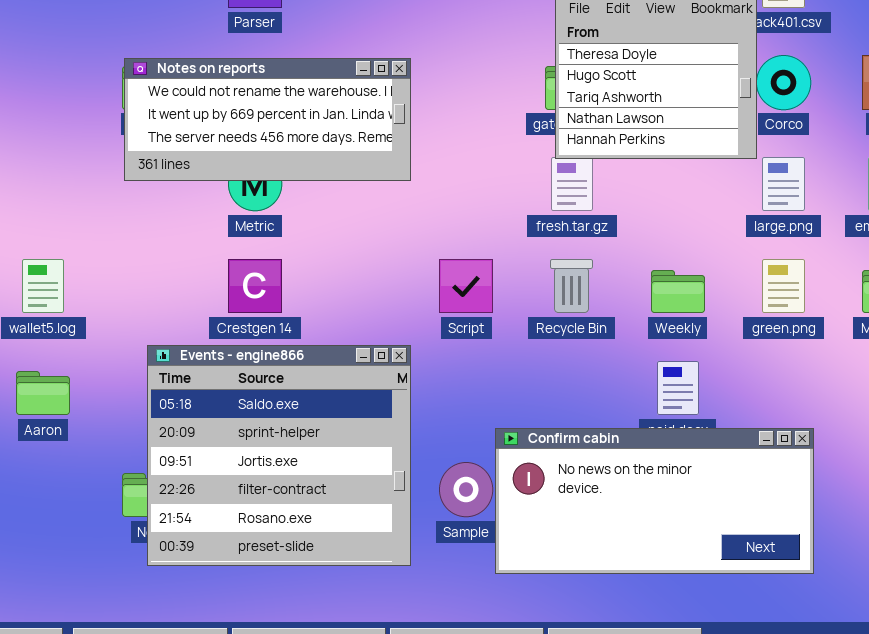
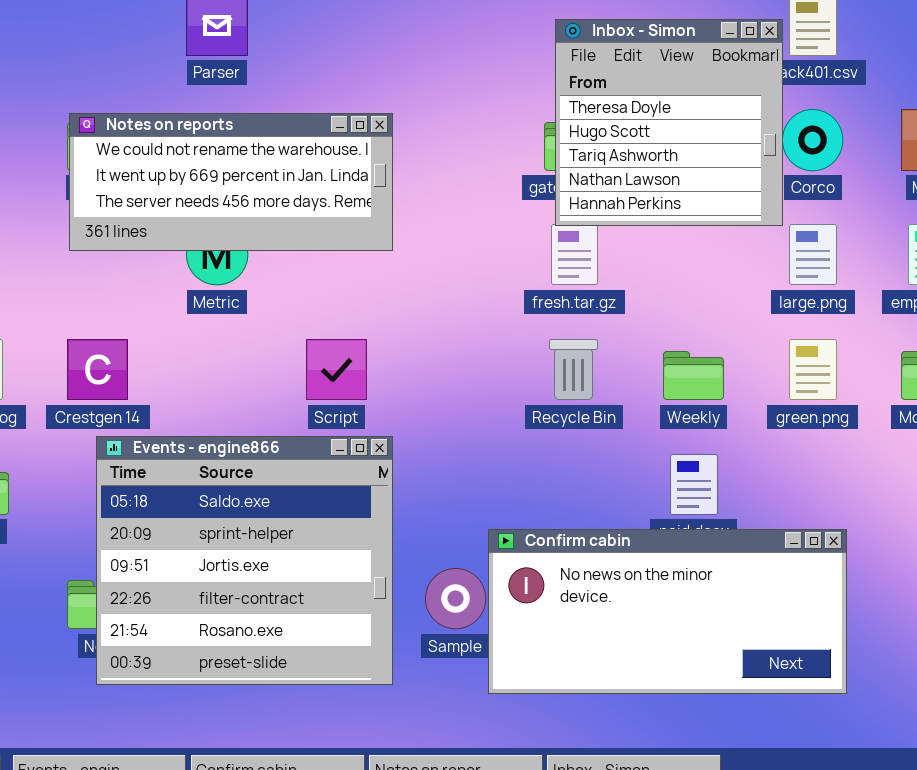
Crestgen 14: [228,259,282,313] -> [67,339,128,400], moved
Script: [439,259,493,313] -> [306,339,367,400], moved

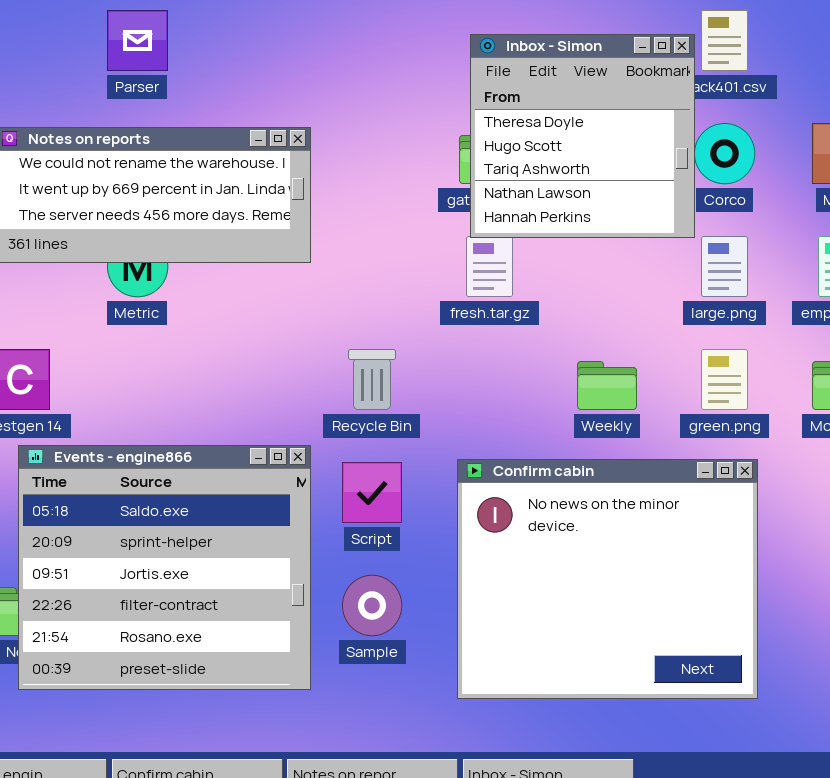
Script: [306,339,367,400] -> [342,462,402,523], moved
Recycle Bin: [549,339,598,400] -> [348,349,396,410], moved
Confirm cabin: [488,529,847,694] -> [457,459,758,699], resized

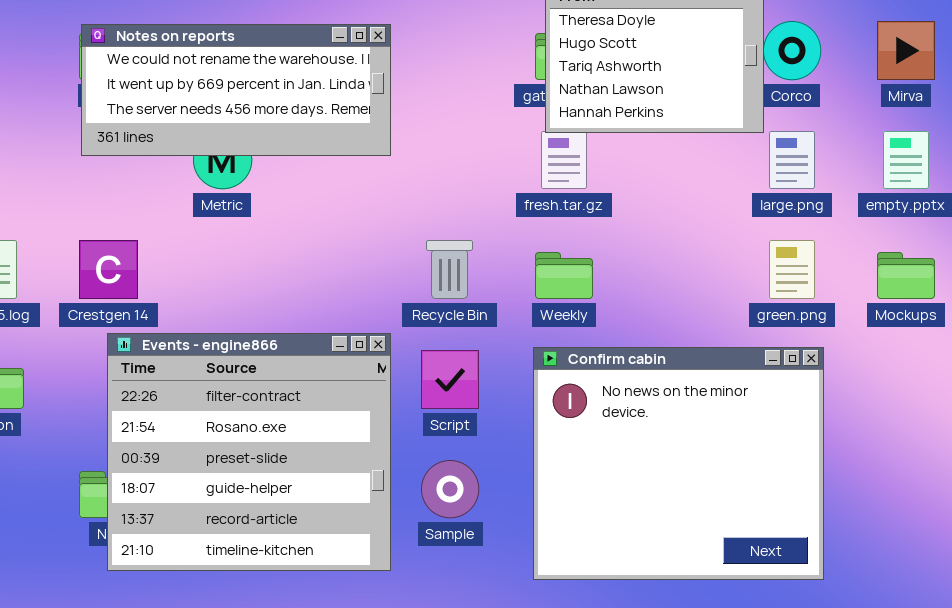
Weekly: [577,361,637,410] -> [535,252,593,299], moved
Events - engine866: [18,445,311,690] -> [107,333,391,571], scrolled down 3 rows

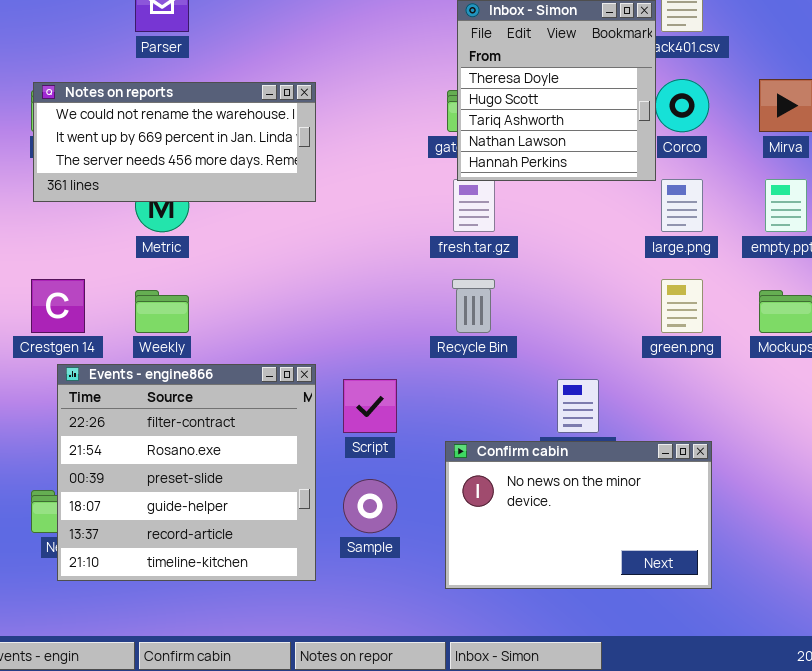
Recycle Bin: [426,240,473,299] -> [452,279,495,333], moved
Weekly: [535,252,593,299] -> [135,290,189,333], moved
Confirm cabin: [533,347,824,580] -> [445,441,712,589], resized

